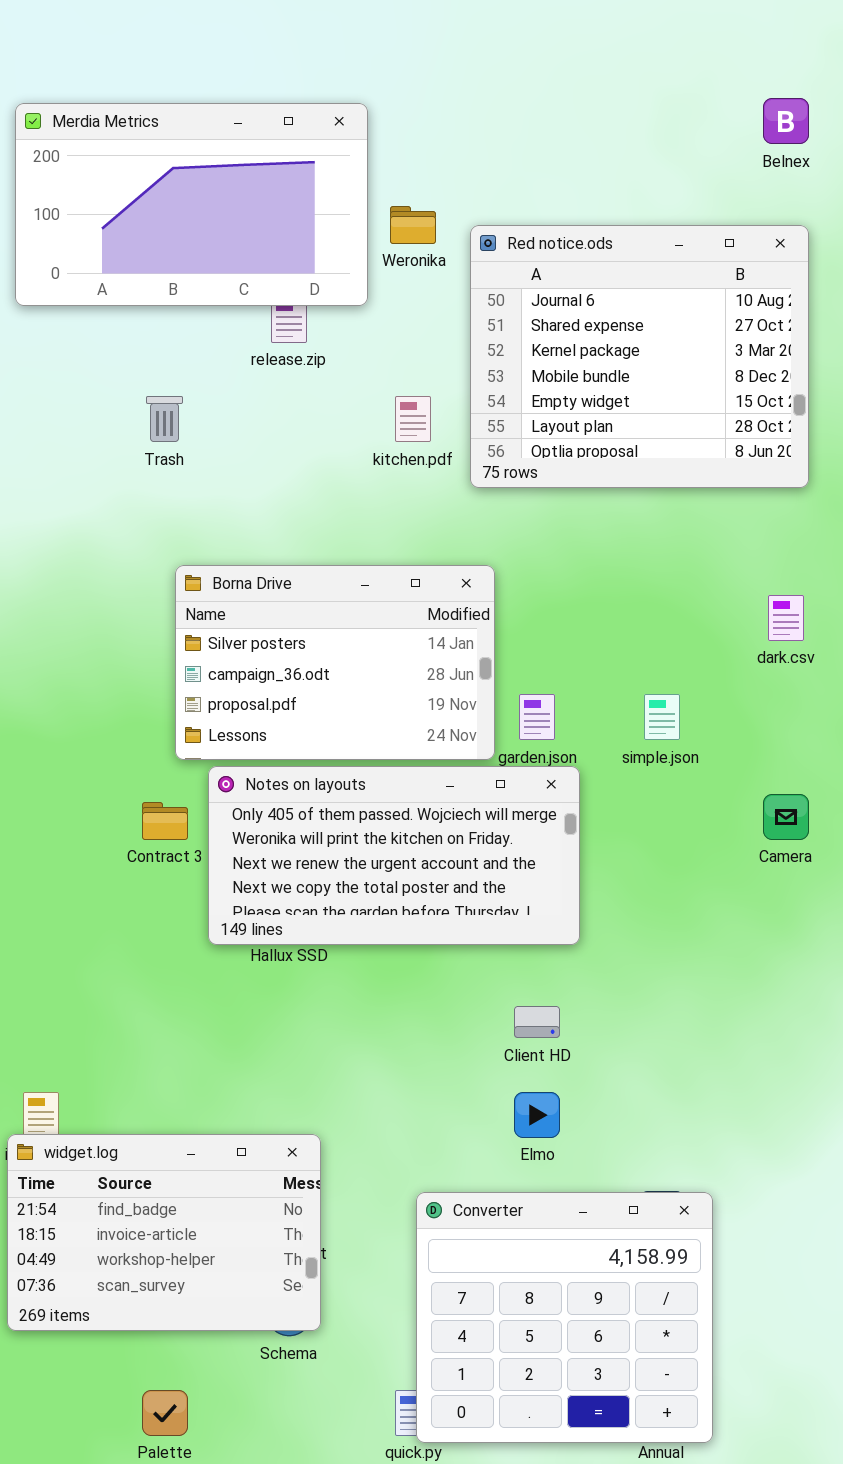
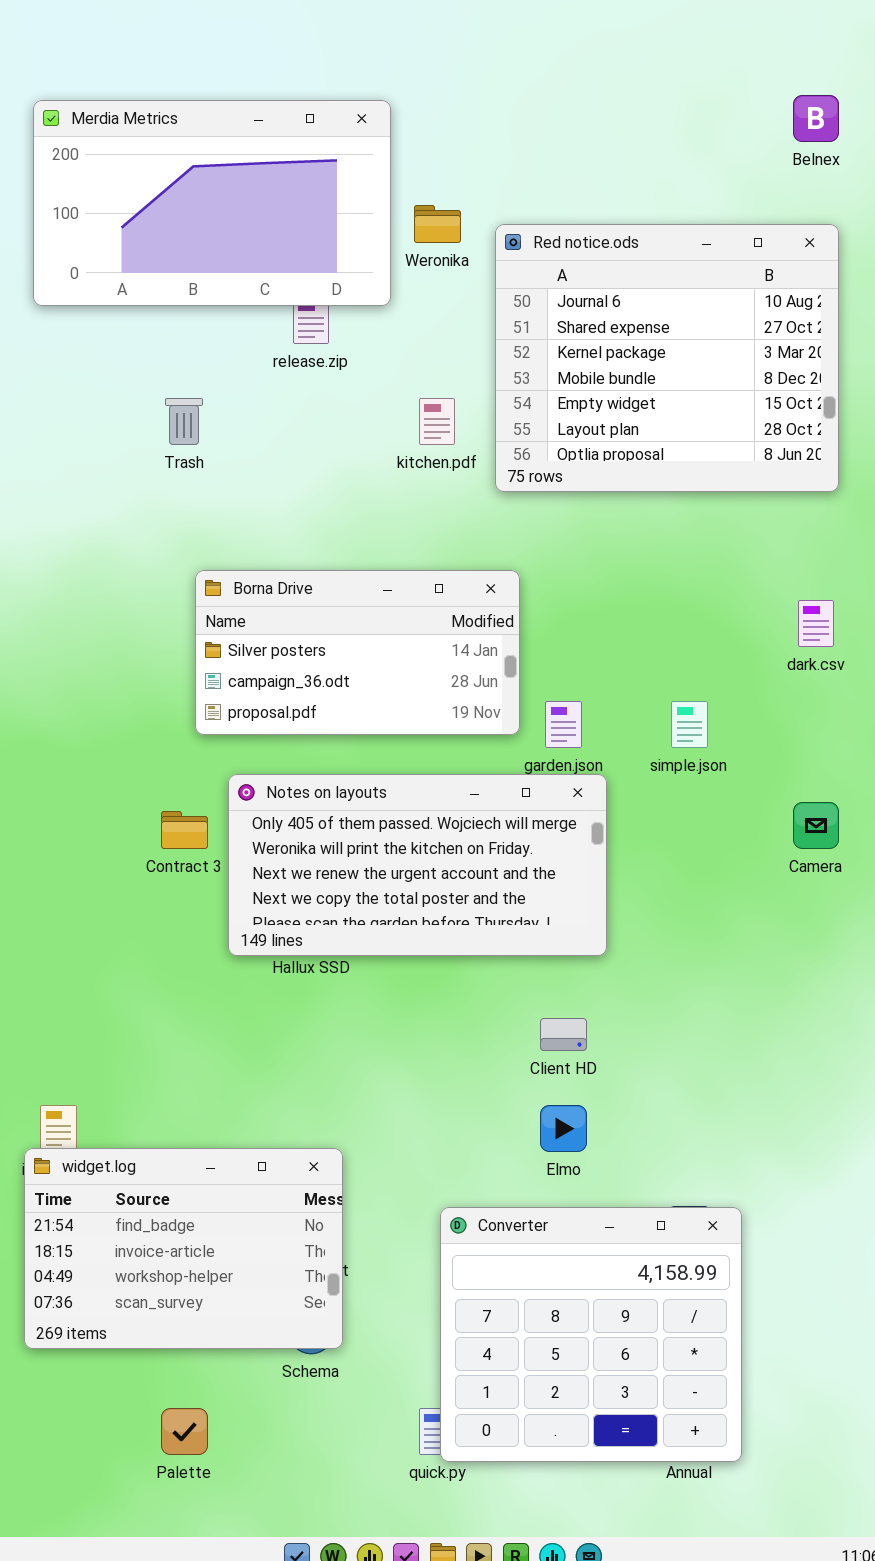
Borna Drive: [175,565,495,760] -> [195,570,520,735], resized

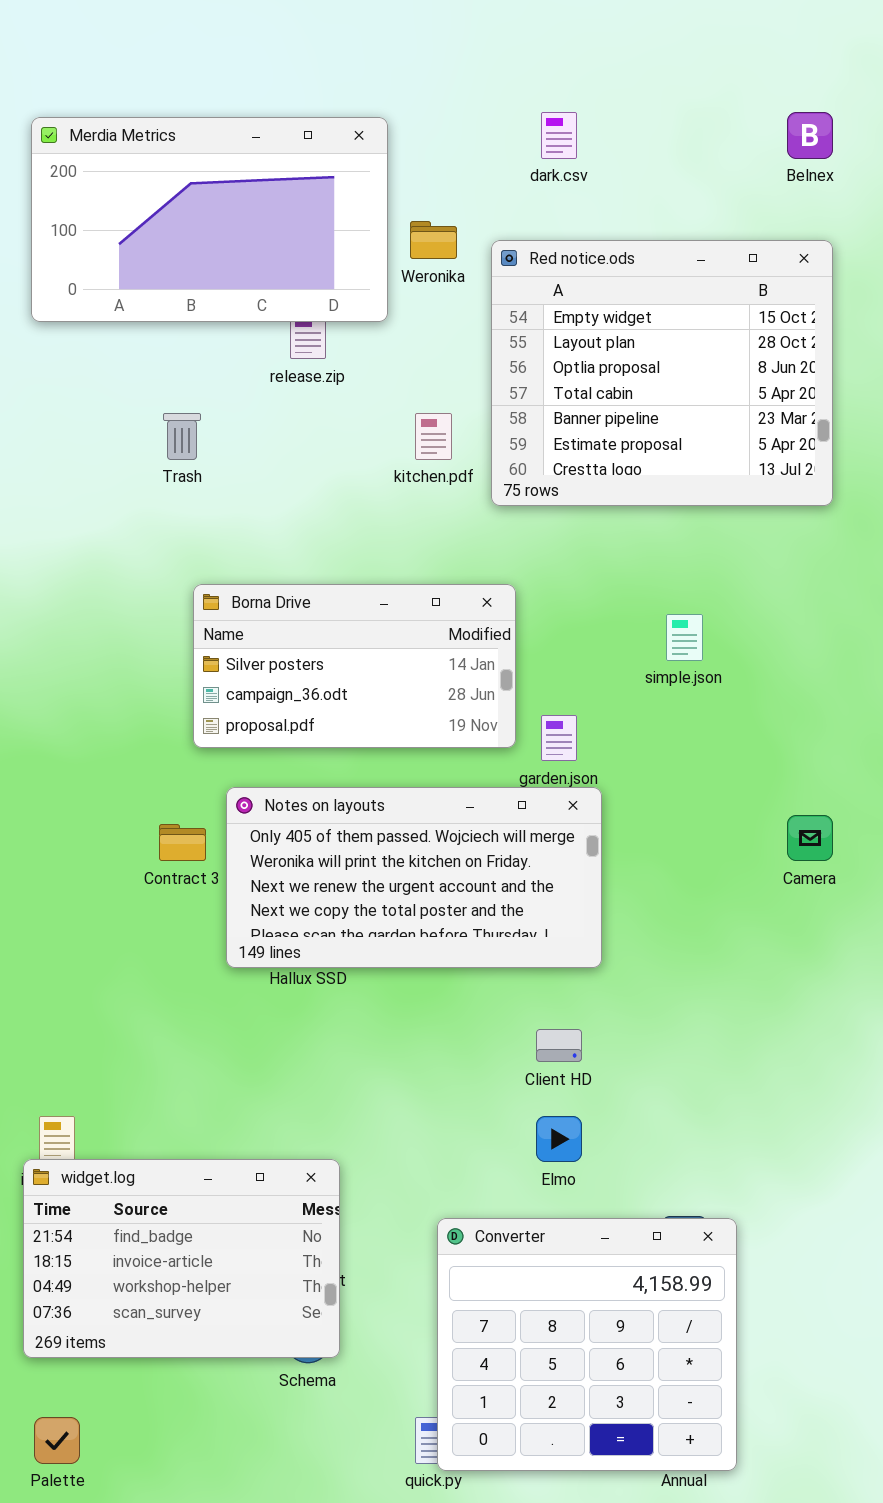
Red notice.ods: [495,224,839,492] -> [491,240,833,506], scrolled down 4 rows
dark.csv: [798,600,834,647] -> [541,112,577,159], moved
simple.json: [671,701,708,748] -> [666,614,703,661], moved
Palette: [161,1408,208,1455] -> [34,1417,80,1464], moved

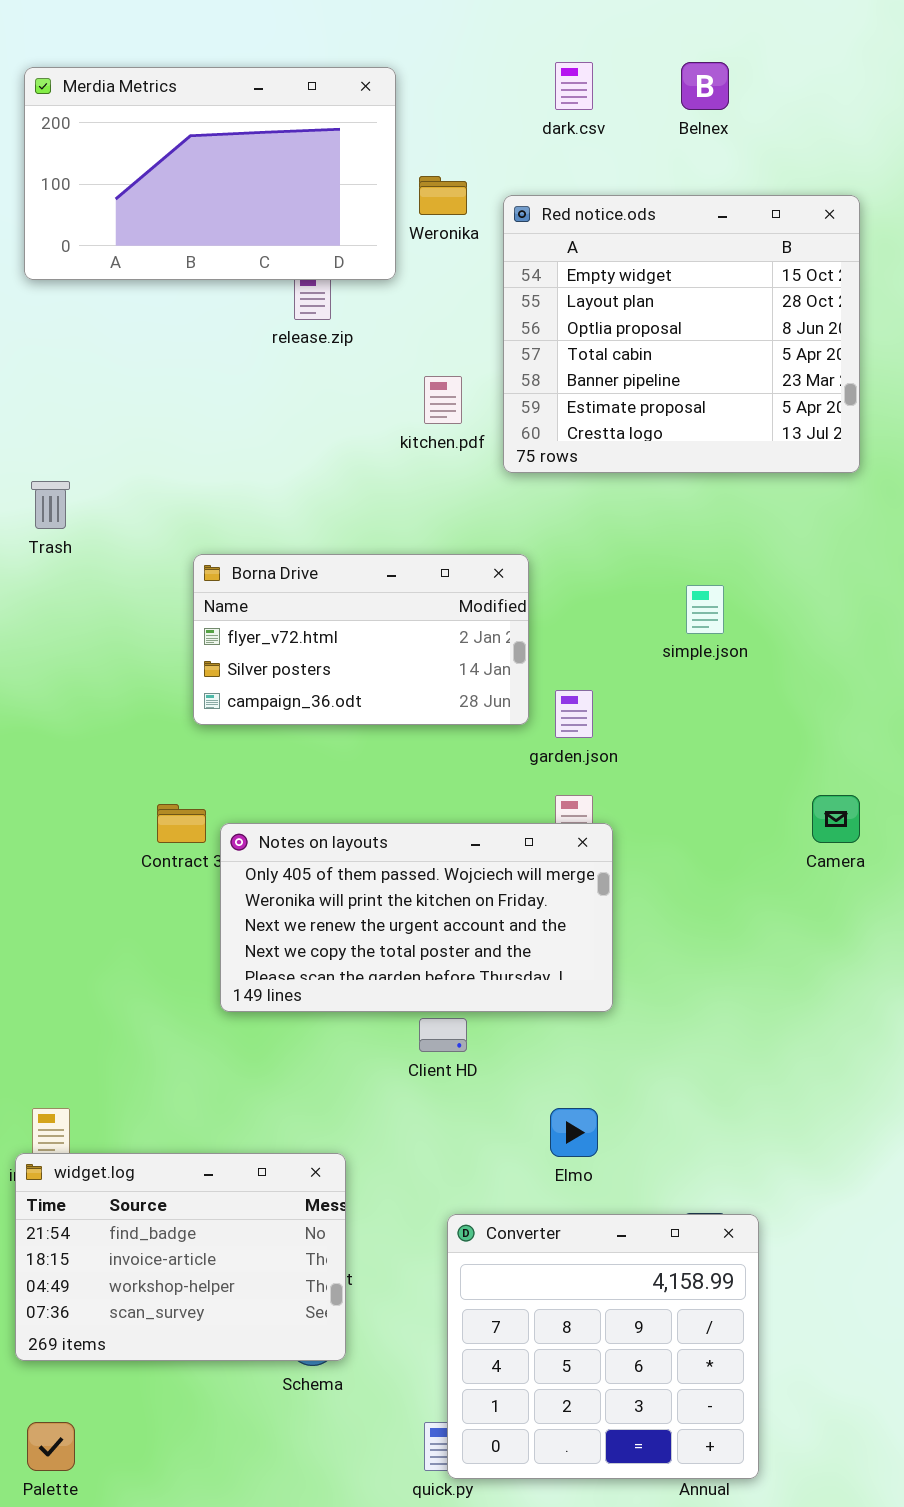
Belnex: [787,112,833,159] -> [681,62,729,110], moved
Trash: [163,413,201,460] -> [31,481,70,529], moved
Borna Drive: [193,584,516,748] -> [193,554,529,725], scrolled up 1 row
Notes on layouts: [226,787,602,968] -> [220,823,613,1012], moved
Client HD: [536,1029,582,1062] -> [419,1018,467,1052], moved

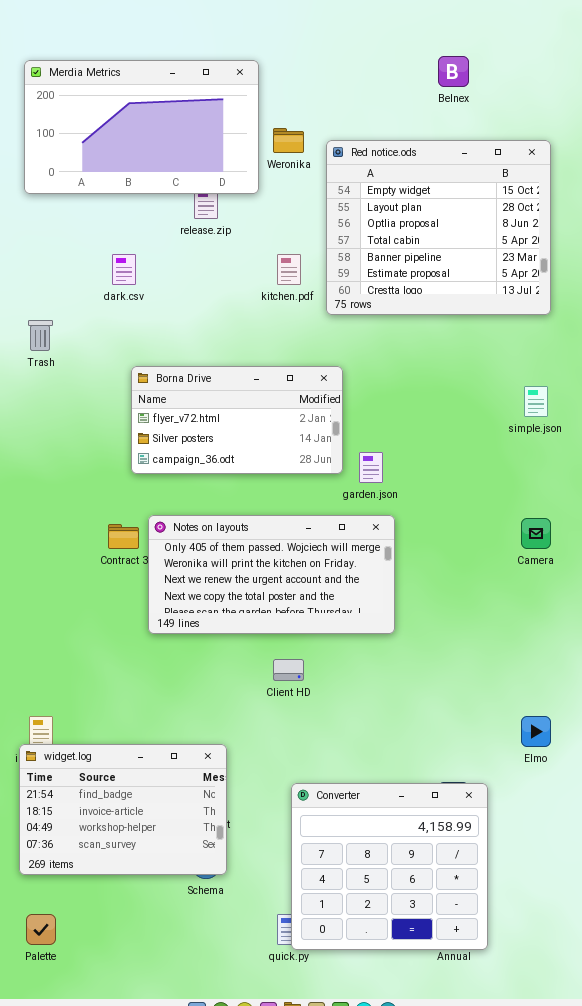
dark.csv: [555,62,593,110] -> [112,254,136,285], moved
simple.json: [686,585,724,634] -> [524,386,548,417], moved
Notes on layouts: [220,823,613,1012] -> [148,515,395,634], moved
Elmo: [550,1108,598,1157] -> [521,716,551,747], moved

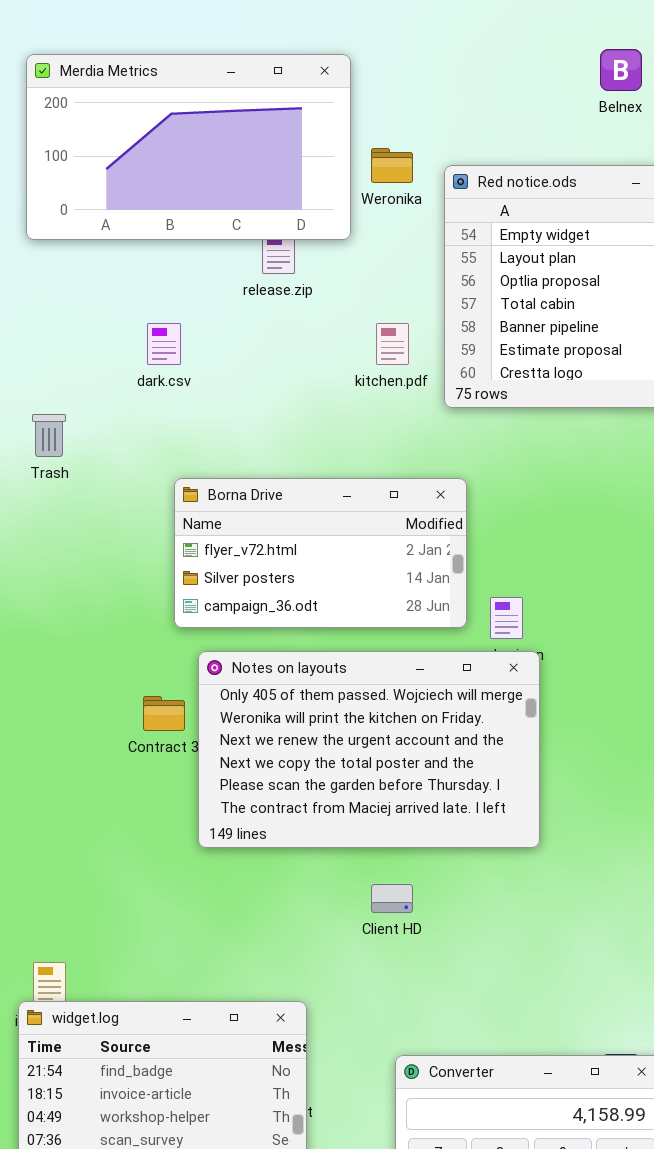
Notes on layouts: [148,515,395,634] -> [198,651,540,848], resized

